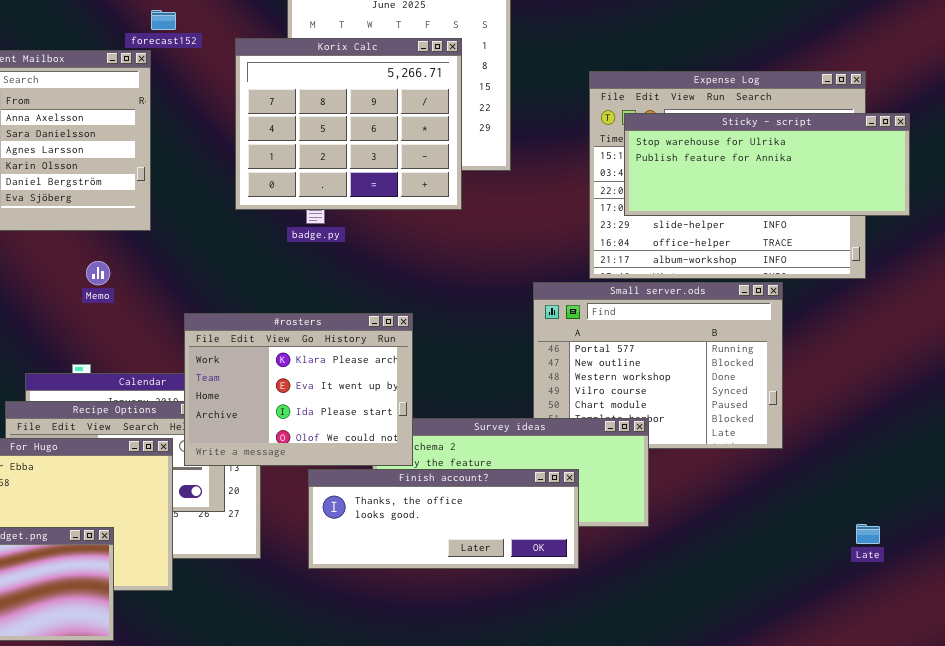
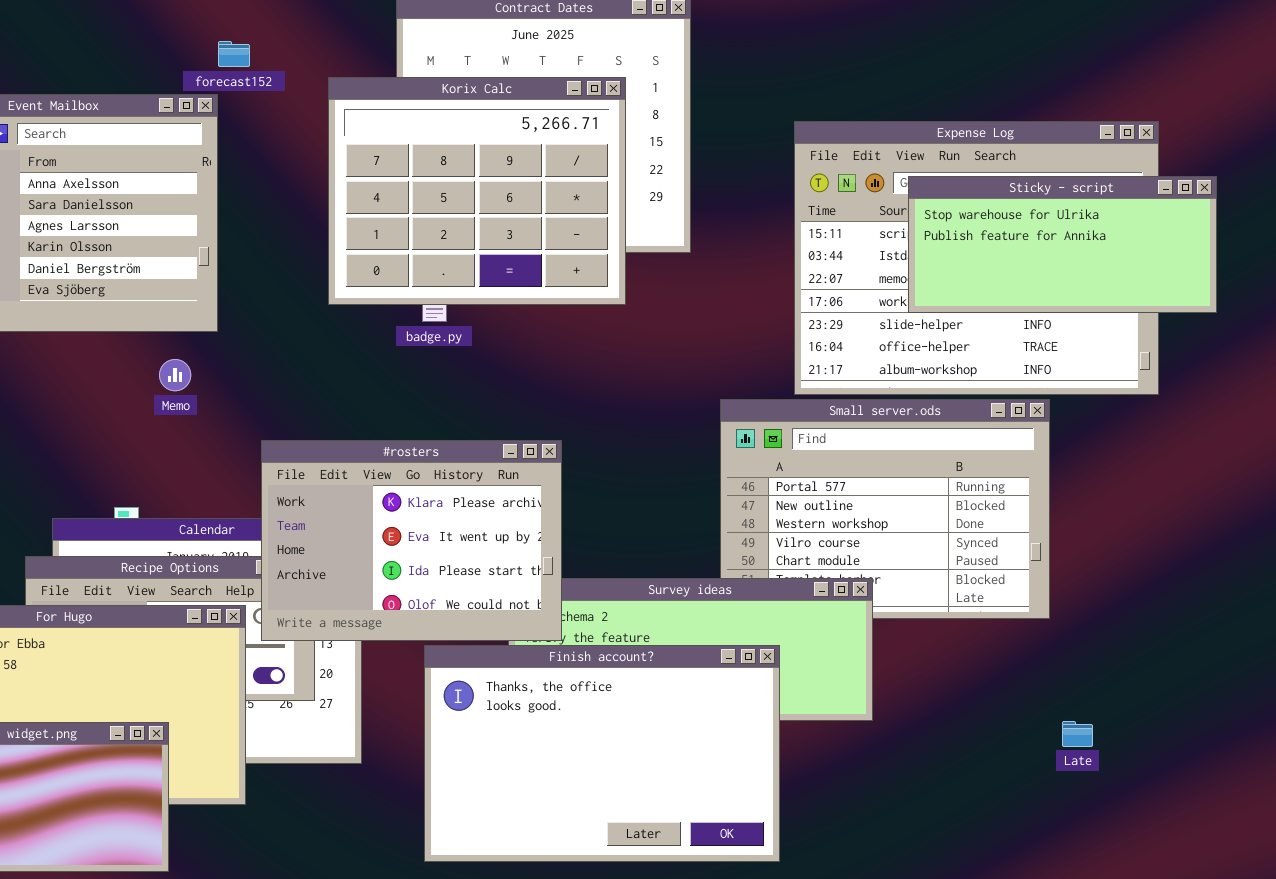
Sticky - script: [624,113,910,216] -> [908,176,1217,313], resized
Memo: [86,261,110,285] -> [159,359,191,391], moved
Finish account?: [308,469,579,569] -> [424,645,780,862], resized
Late: [856,524,880,544] -> [1062,721,1093,747], moved

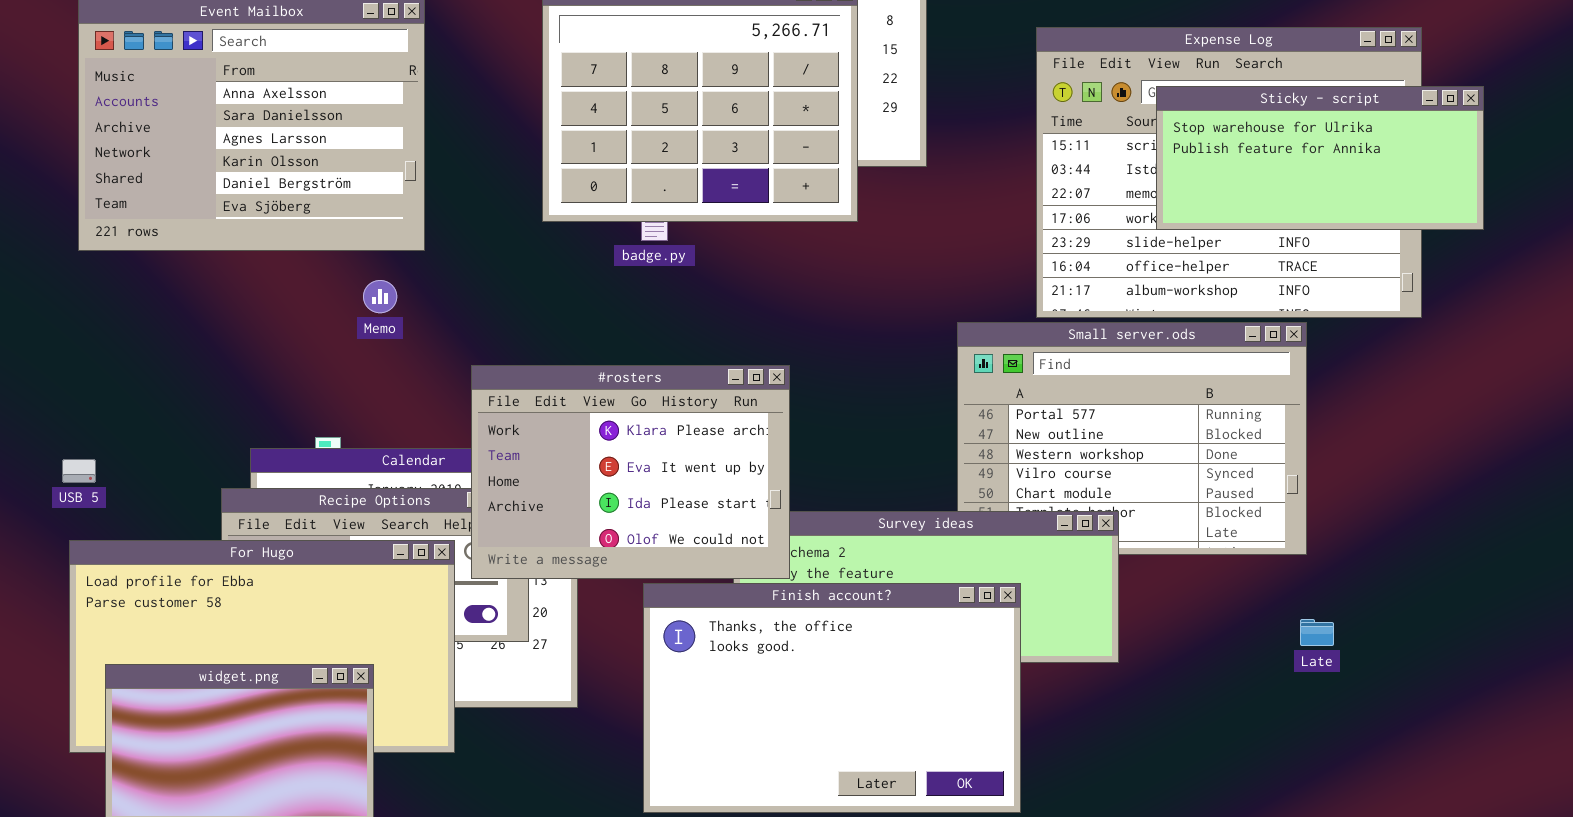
Late: [1062,721,1093,747] -> [1300,619,1334,646], moved

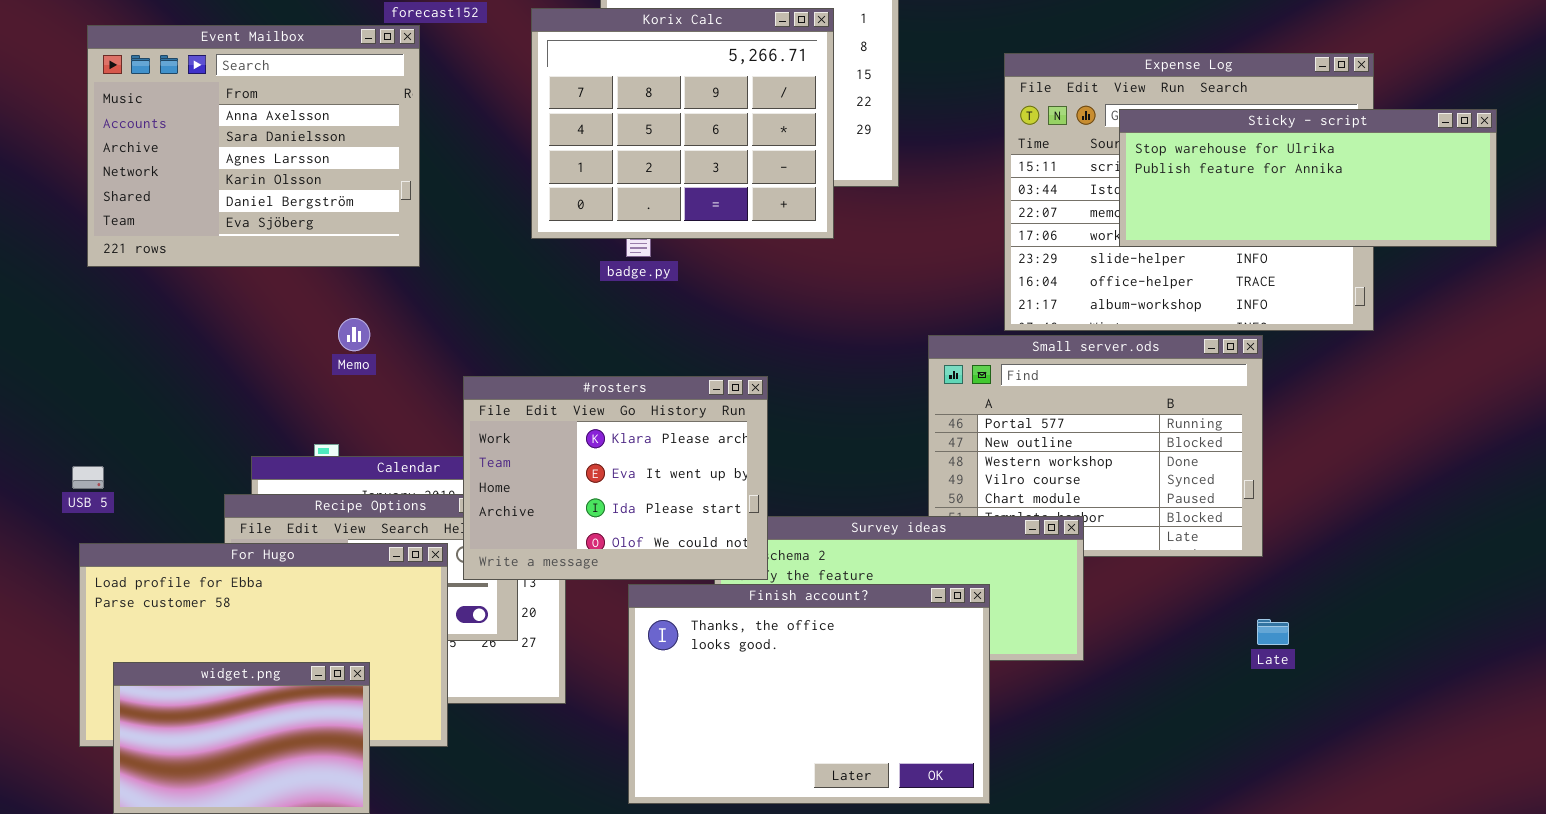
Sticky - script: [1156,86,1484,230] -> [1119,109,1497,247], resized
Memo: [363,280,397,313] -> [338,318,370,351], moved

